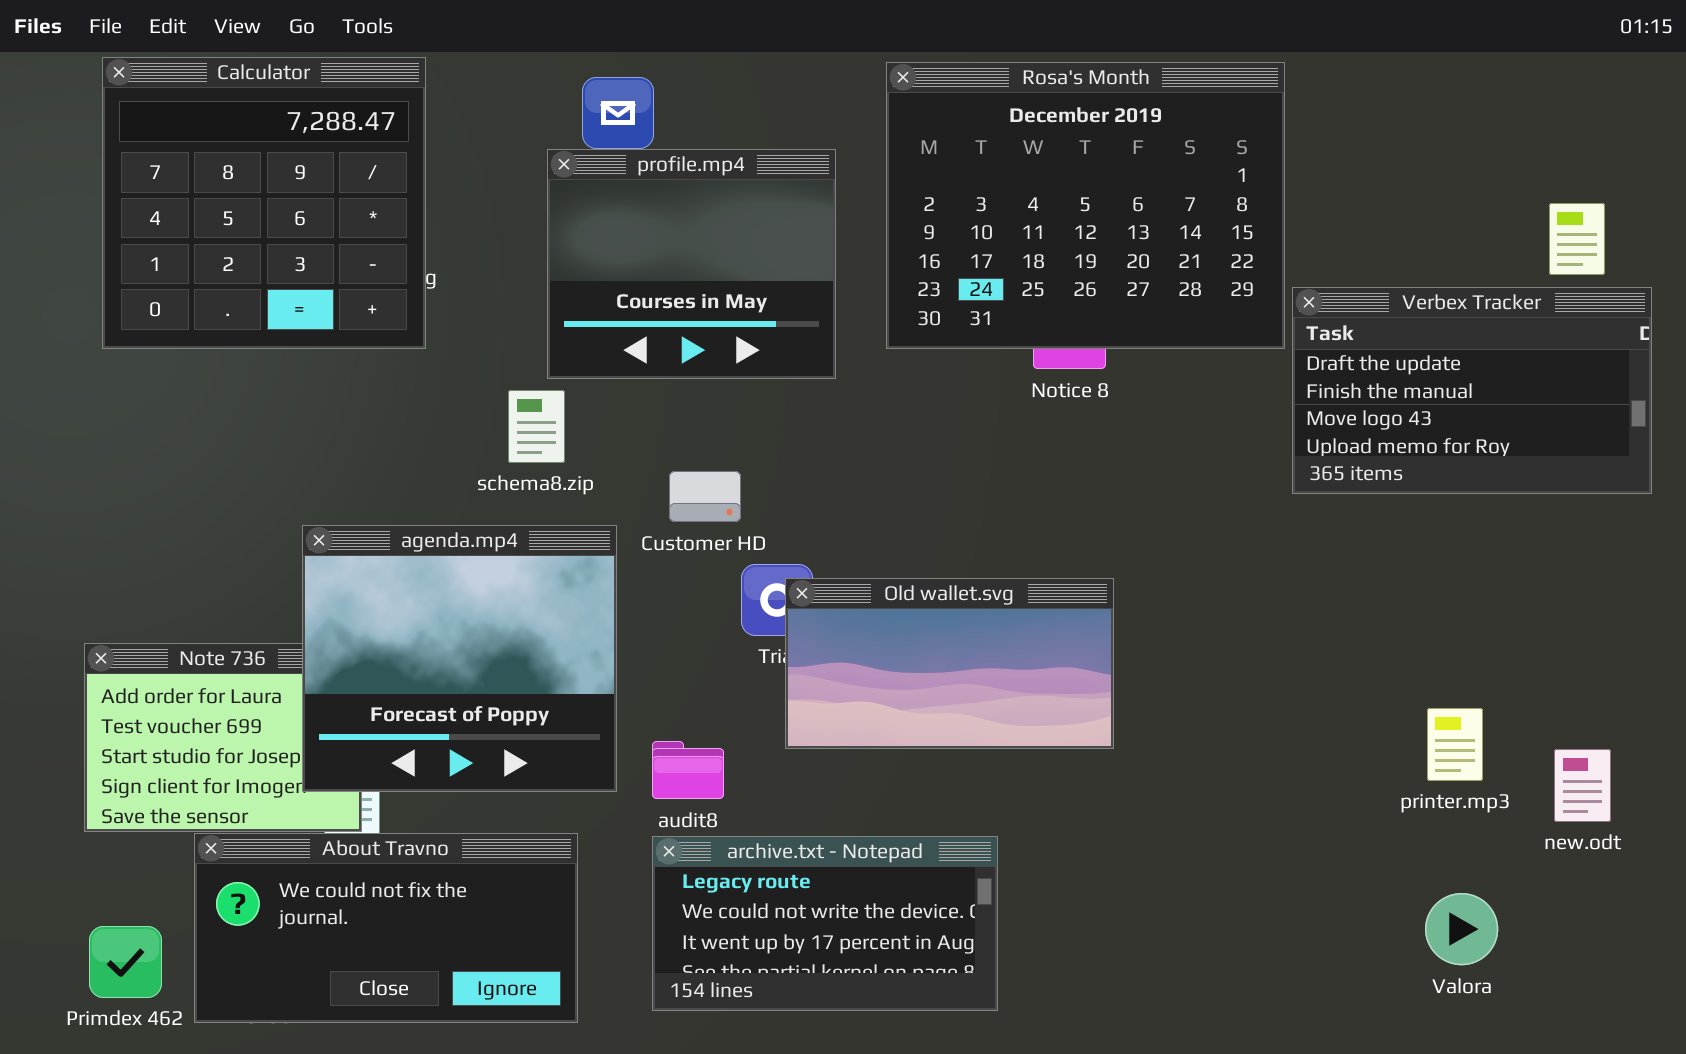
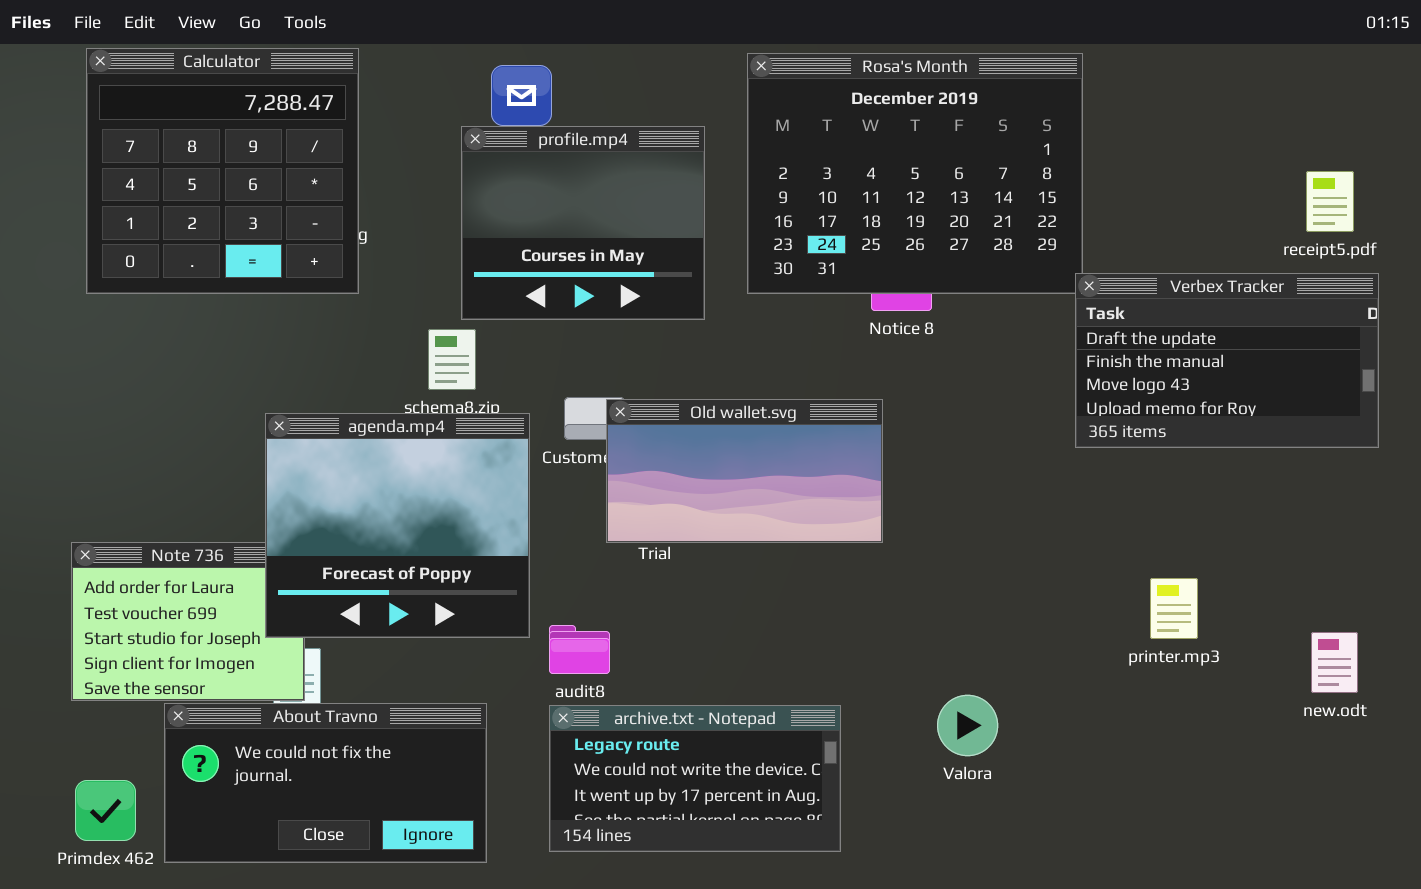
Verbex Tracker: [1292,287,1652,494] -> [1075,273,1379,448], moved
agenda.mp4: [302,525,617,792] -> [265,413,530,638], moved
Old wallet.svg: [785,578,1114,749] -> [606,399,883,543], moved
printer.mp3: [1427,708,1483,781] -> [1150,578,1198,639], moved
Valora: [1425,893,1498,965] -> [937,695,998,756], moved

